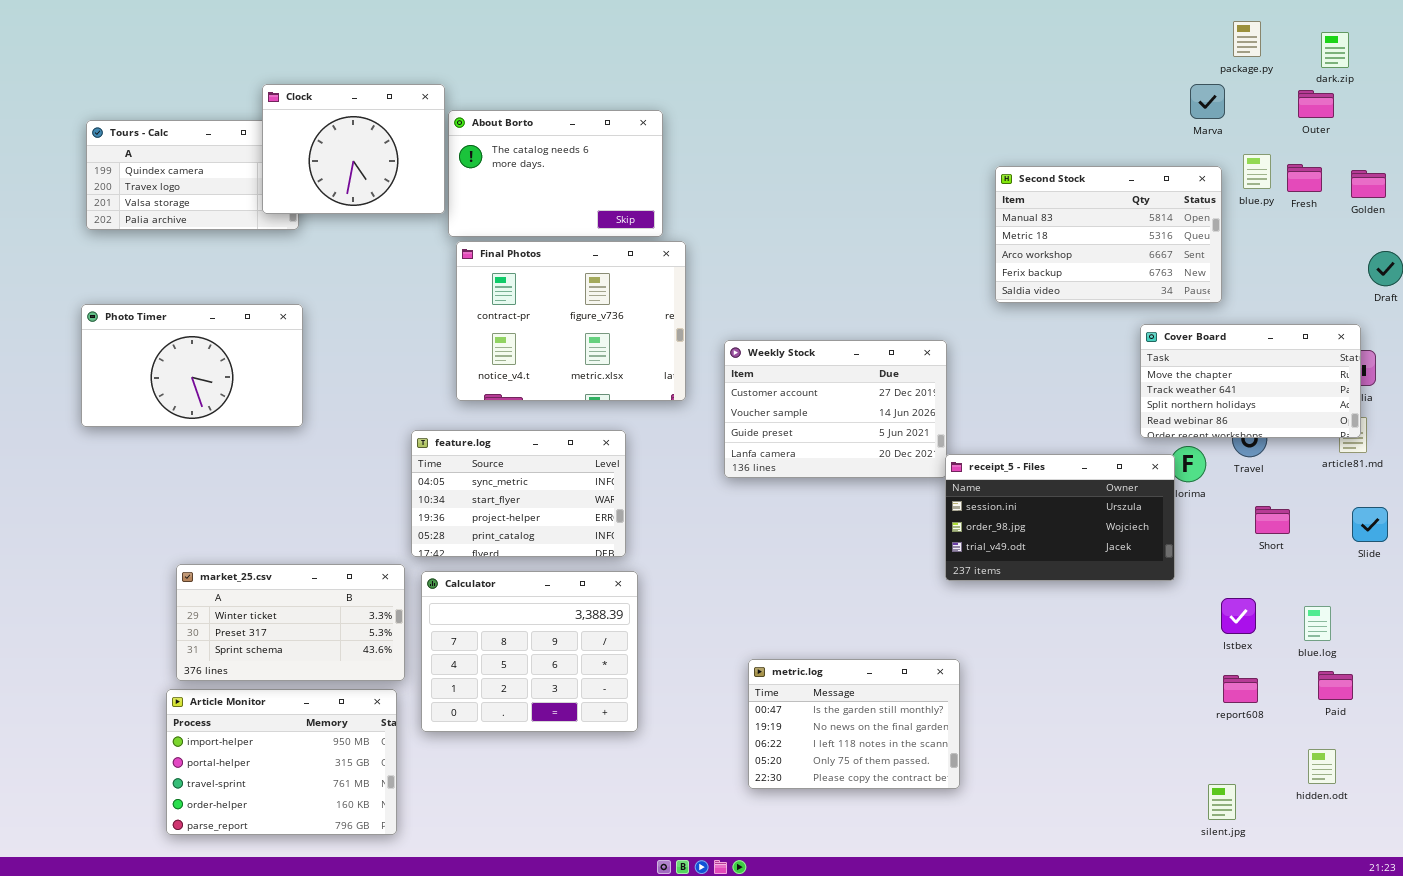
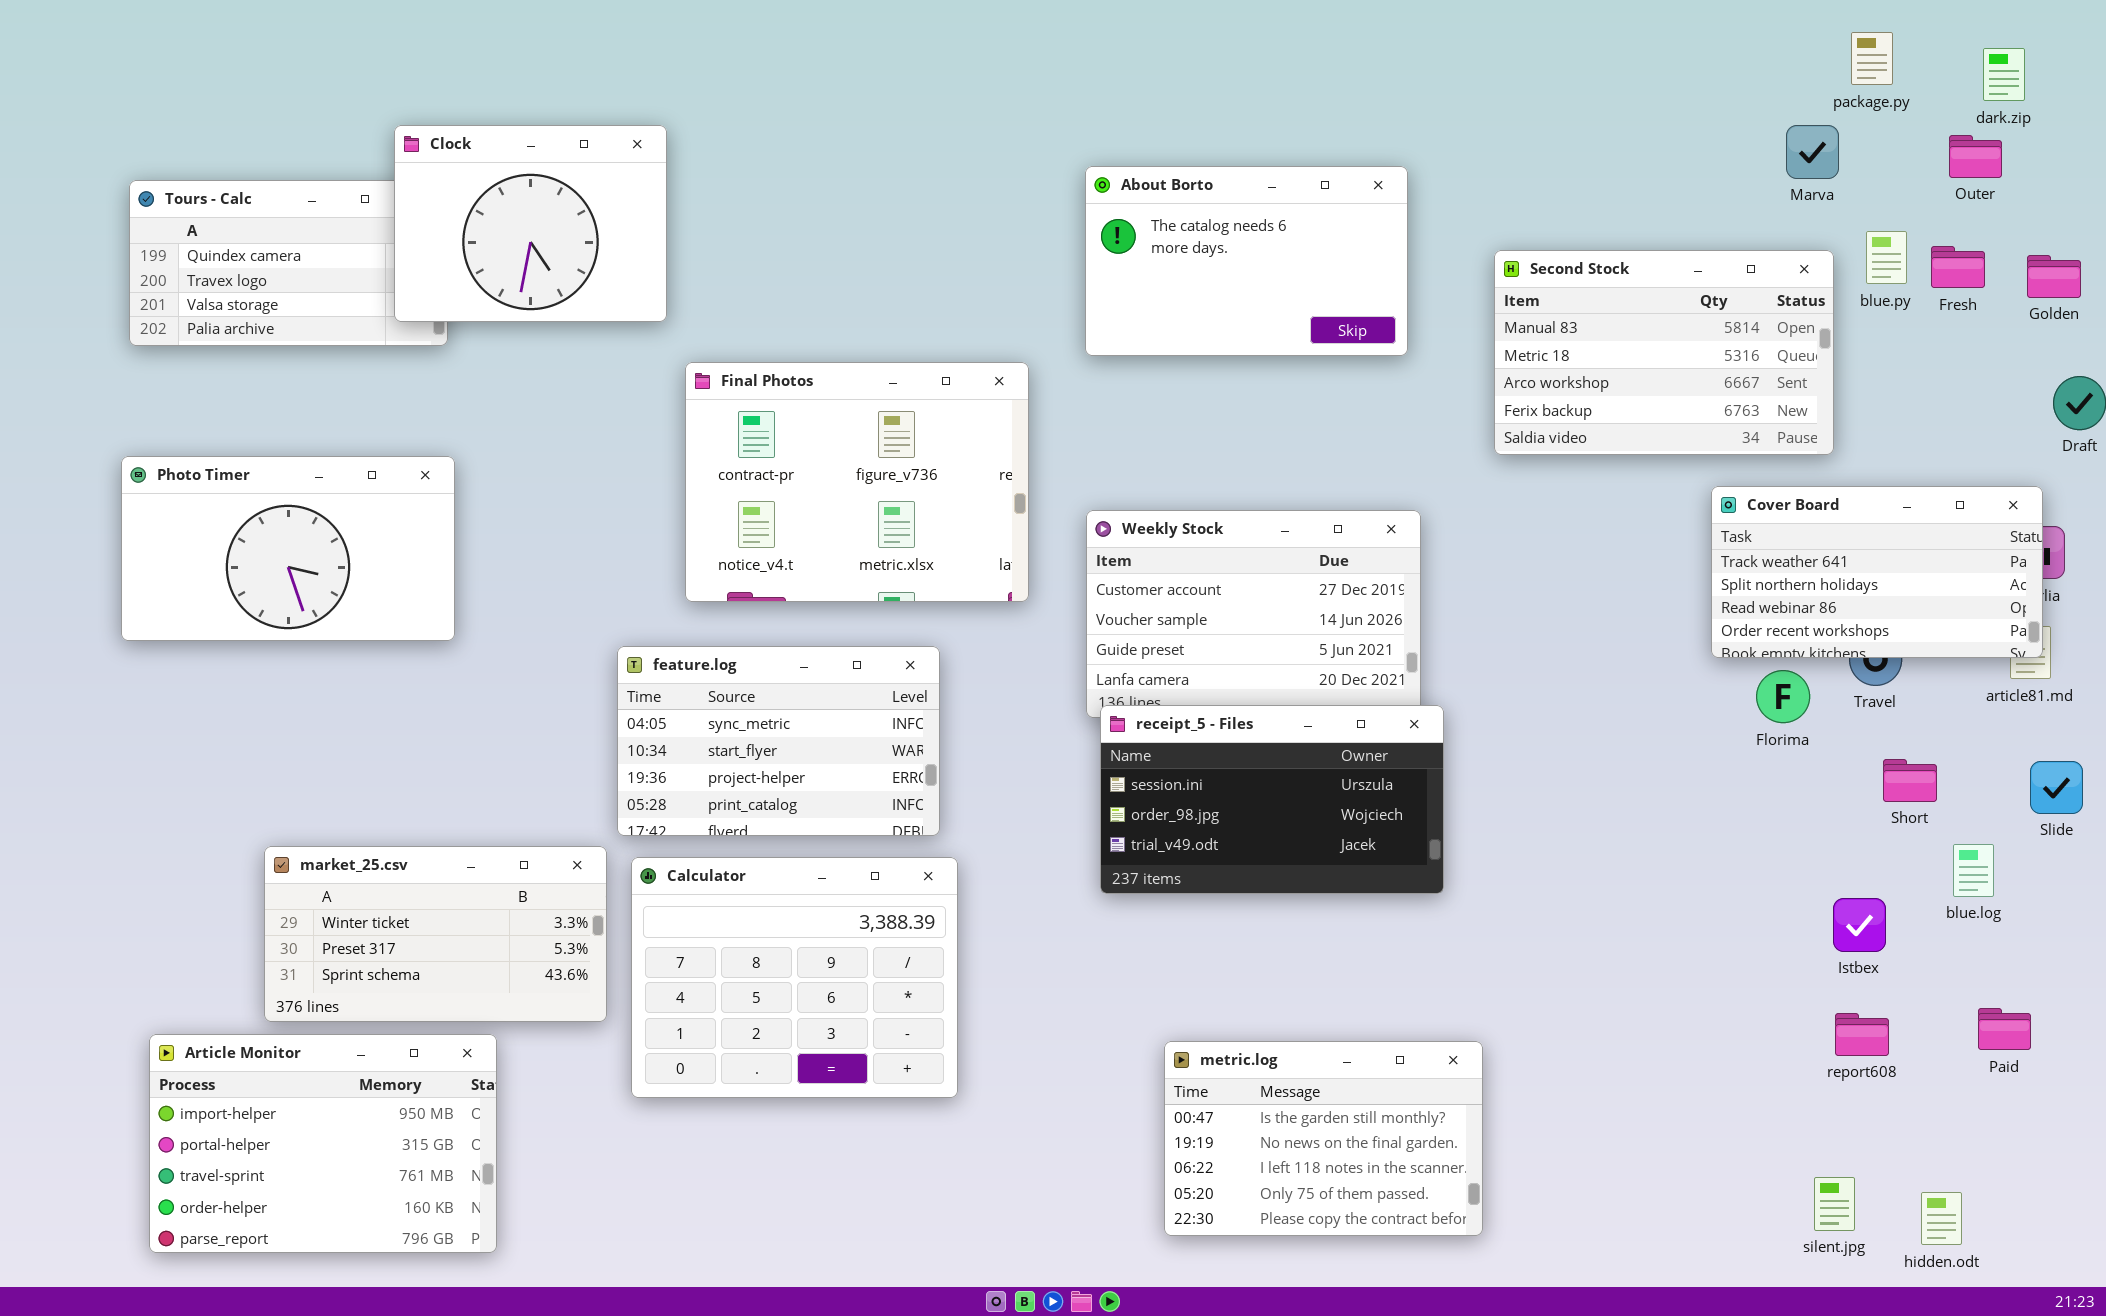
About Borto: [448,110,663,237] -> [1085,166,1408,356], moved
Cover Board: [1140,324,1361,438] -> [1711,486,2043,658], scrolled down 1 row
receipt_5 - Files: [945,454,1175,581] -> [1100,705,1444,894], moved
blue.log: [1304,606,1331,641] -> [1953,844,1994,897], moved
metric.log: [748,659,960,789] -> [1164,1041,1483,1236], moved
Article Monitor: [166,689,397,835] -> [149,1034,497,1253], moved
hidden.odt: [1308,749,1336,784] -> [1921,1192,1962,1245], moved

